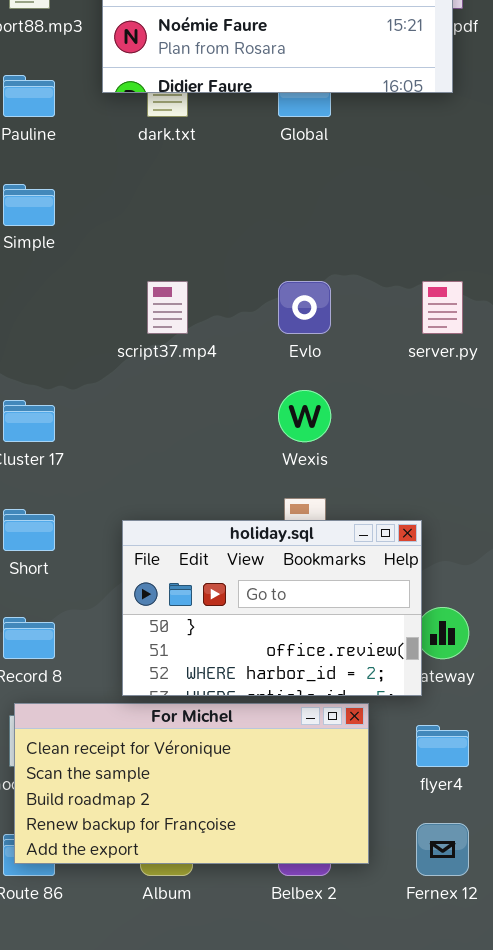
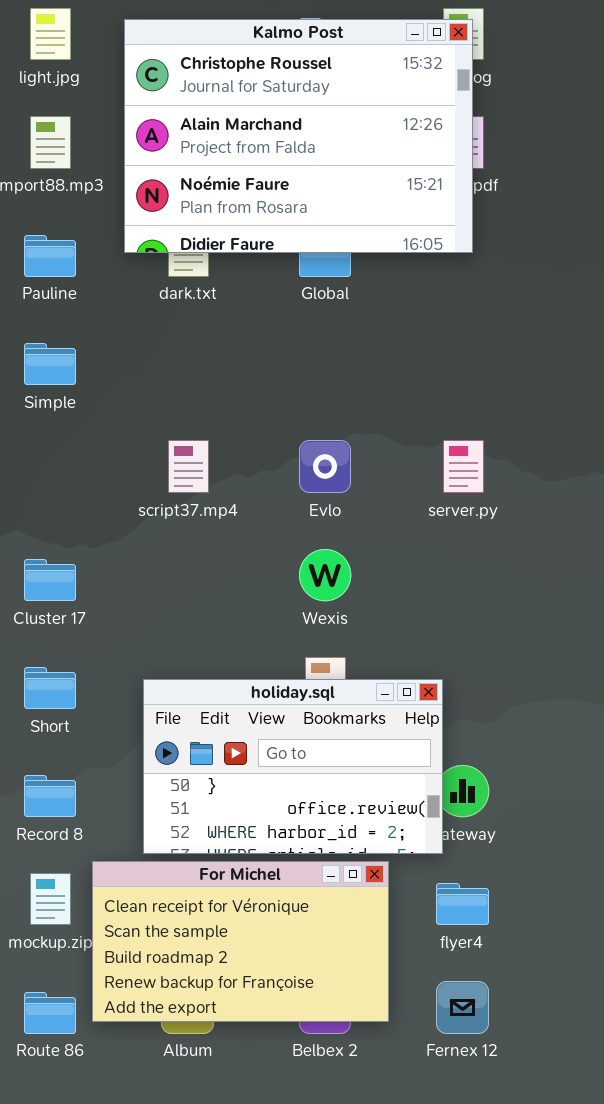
For Michel: [14,703,369,864] -> [92,861,389,1022], resized

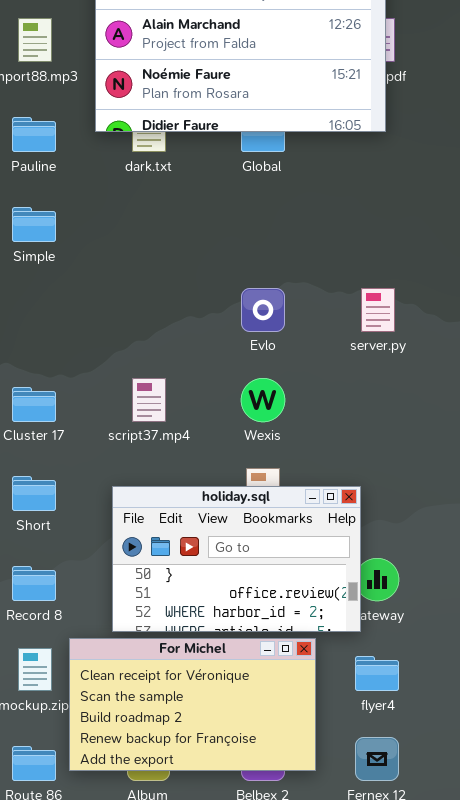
script37.mp4: [168,440,209,493] -> [132,378,166,422], moved

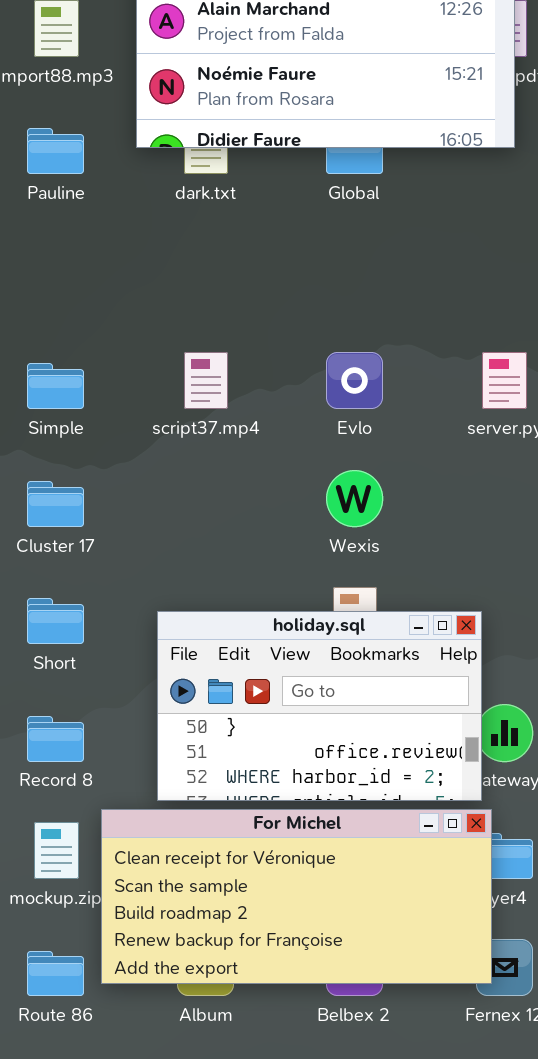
Simple: [12,207,56,242] -> [27,363,84,409], moved
script37.mp4: [132,378,166,422] -> [184,352,228,409], moved
For Michel: [69,638,316,771] -> [101,809,492,984], resized

